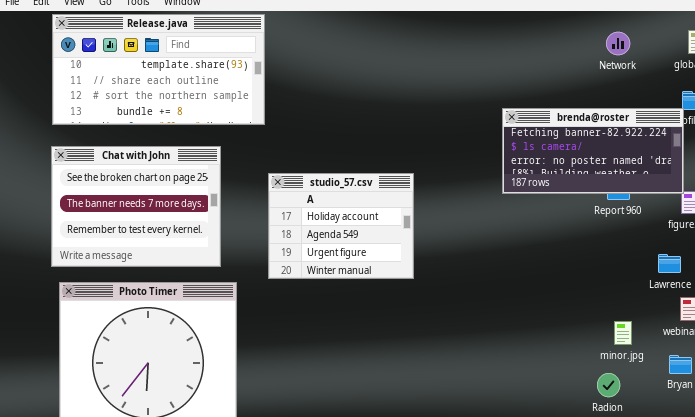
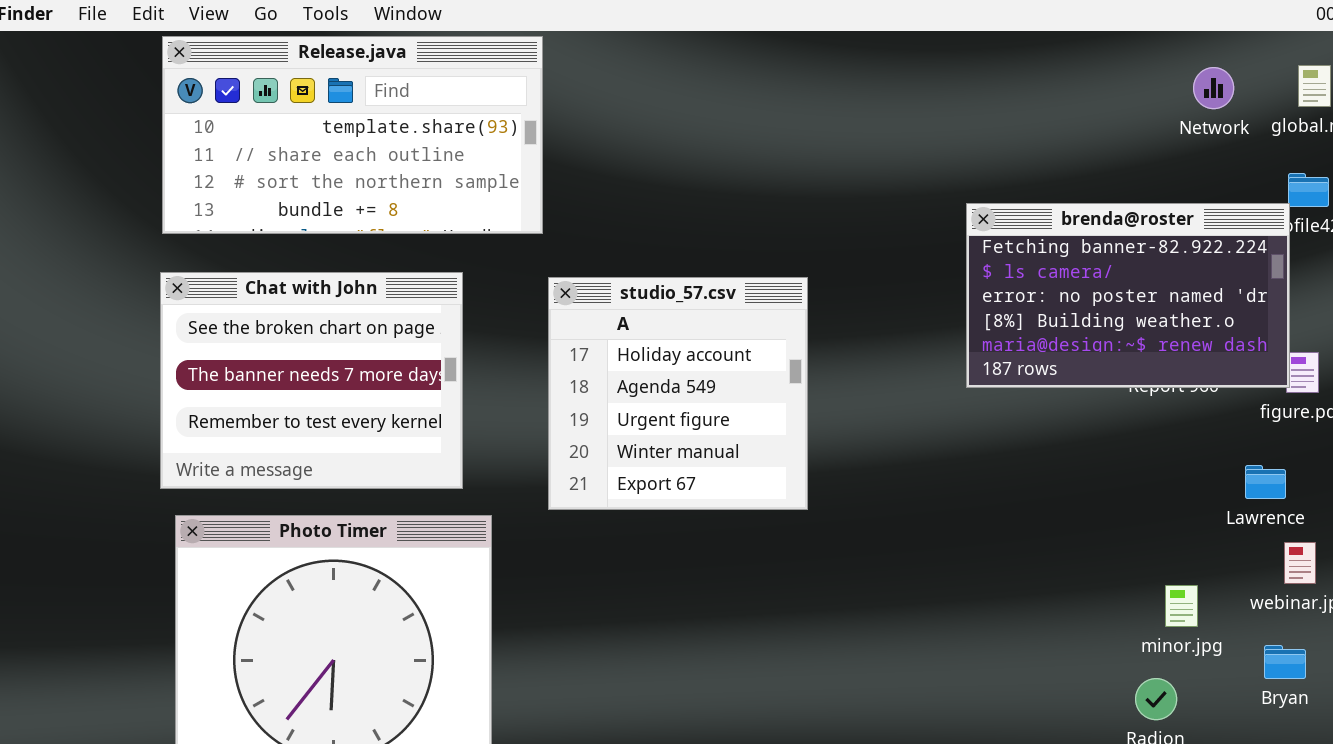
Network: [606,32,630,55] -> [1193,67,1234,109], moved
brenda@roster: [502,108,684,194] -> [966,203,1290,388], resized
studio_57.csv: [268,173,414,279] -> [548,277,808,510], resized

